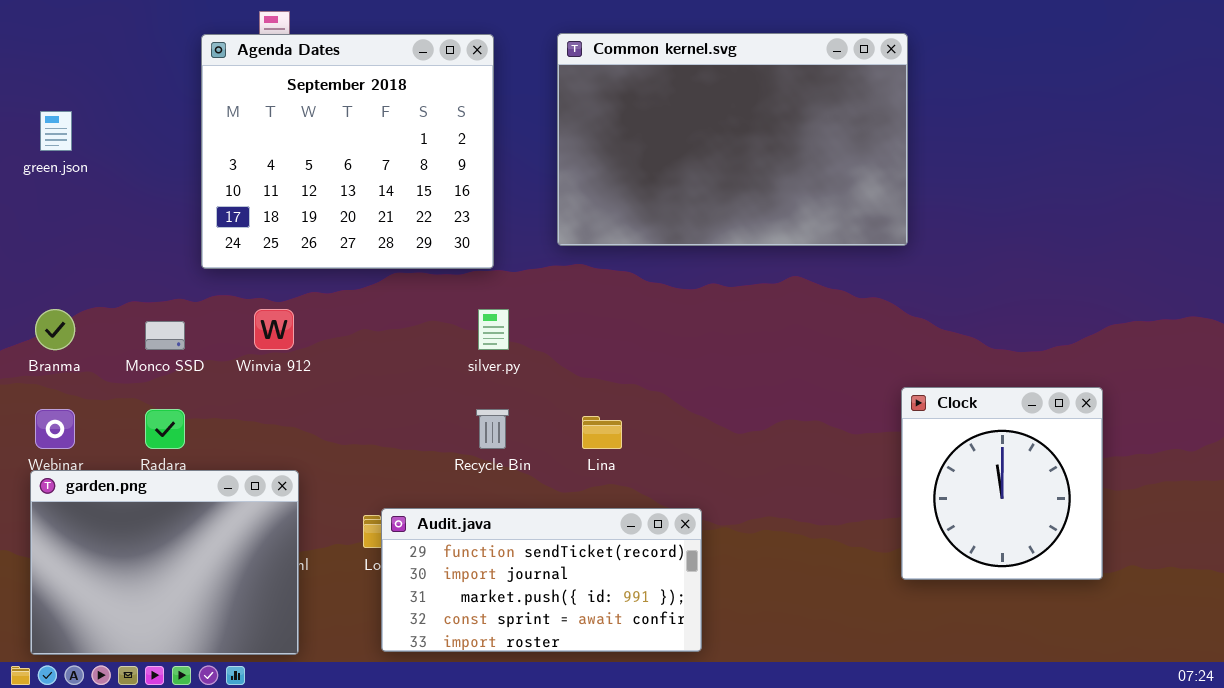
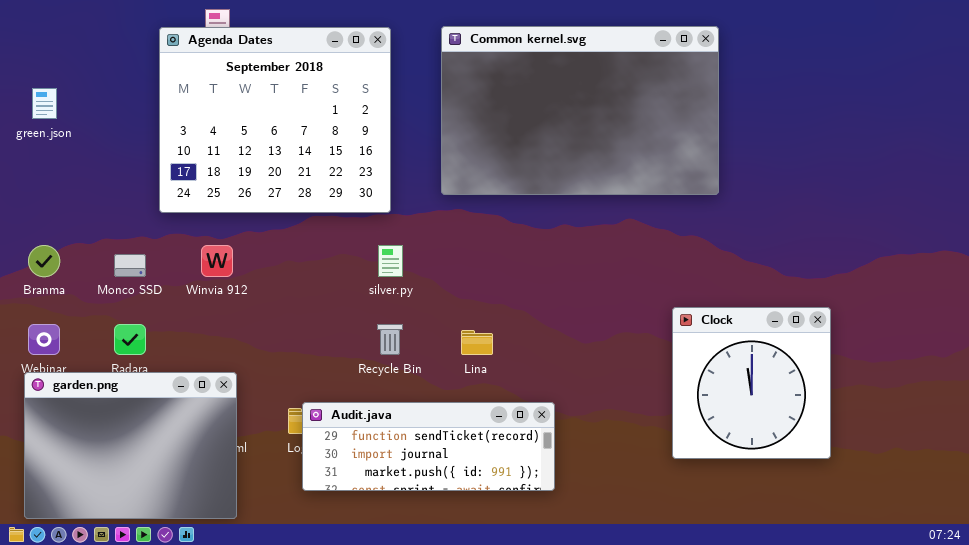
Clock: [901,387,1103,580] -> [672,307,831,459], moved
Audit.java: [381,508,702,652] -> [302,402,555,491], resized

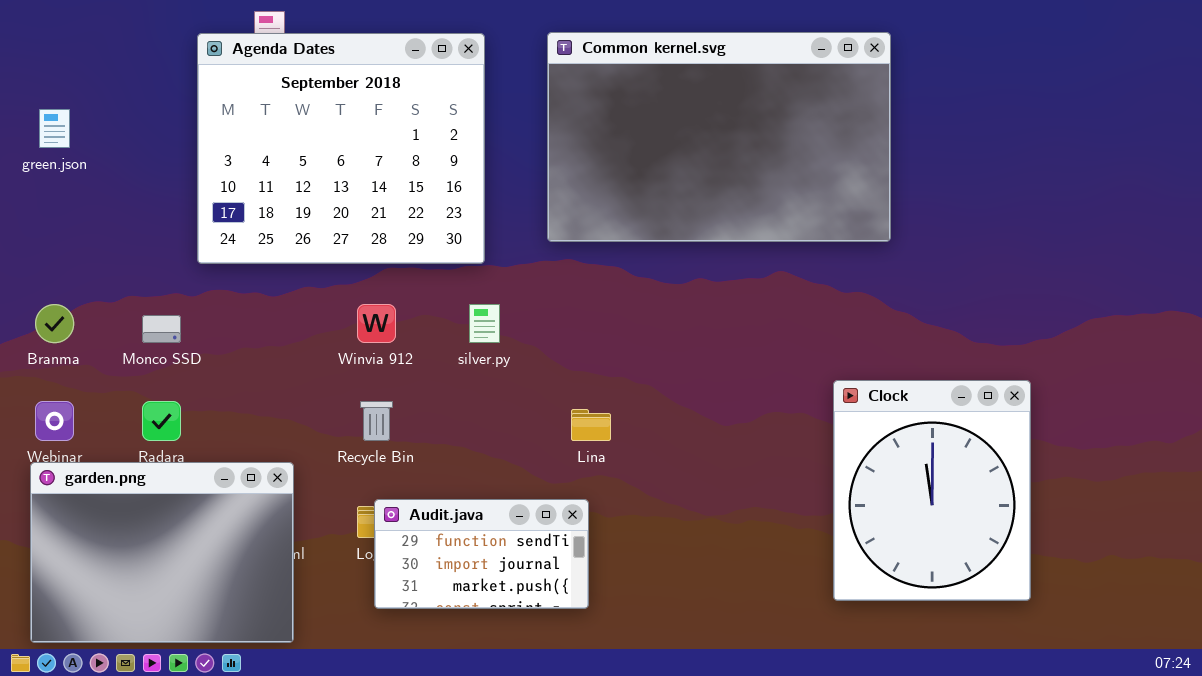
Winvia 912: [201,245,233,277] -> [357,304,396,343], moved
Clock: [672,307,831,459] -> [833,380,1031,601], resized
Recycle Bin: [377,324,403,355] -> [360,401,393,441], moved
Audit.java: [302,402,555,491] -> [374,499,589,609], resized

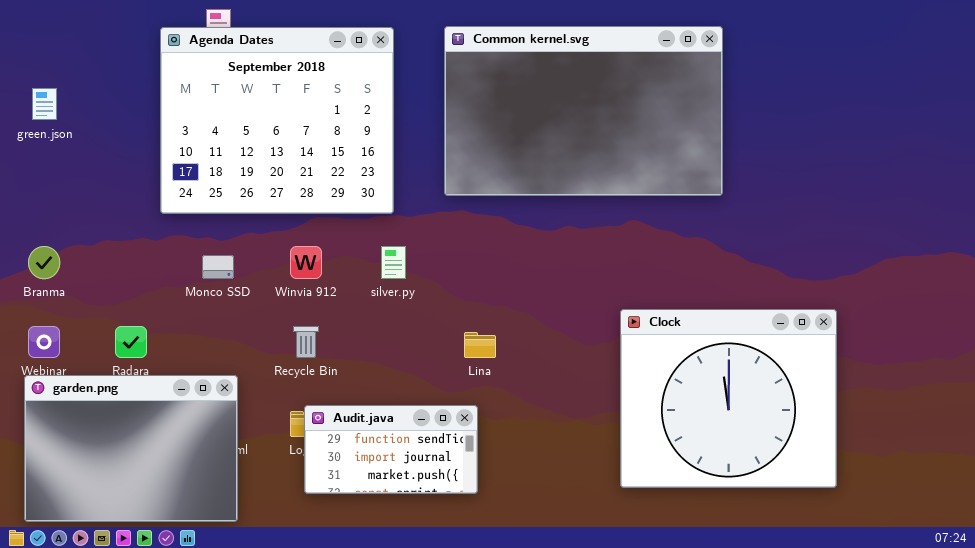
Monco SSD: [142,315,181,343] -> [202,255,234,279], moved
Clock: [833,380,1031,601] -> [620,309,837,488], resized

